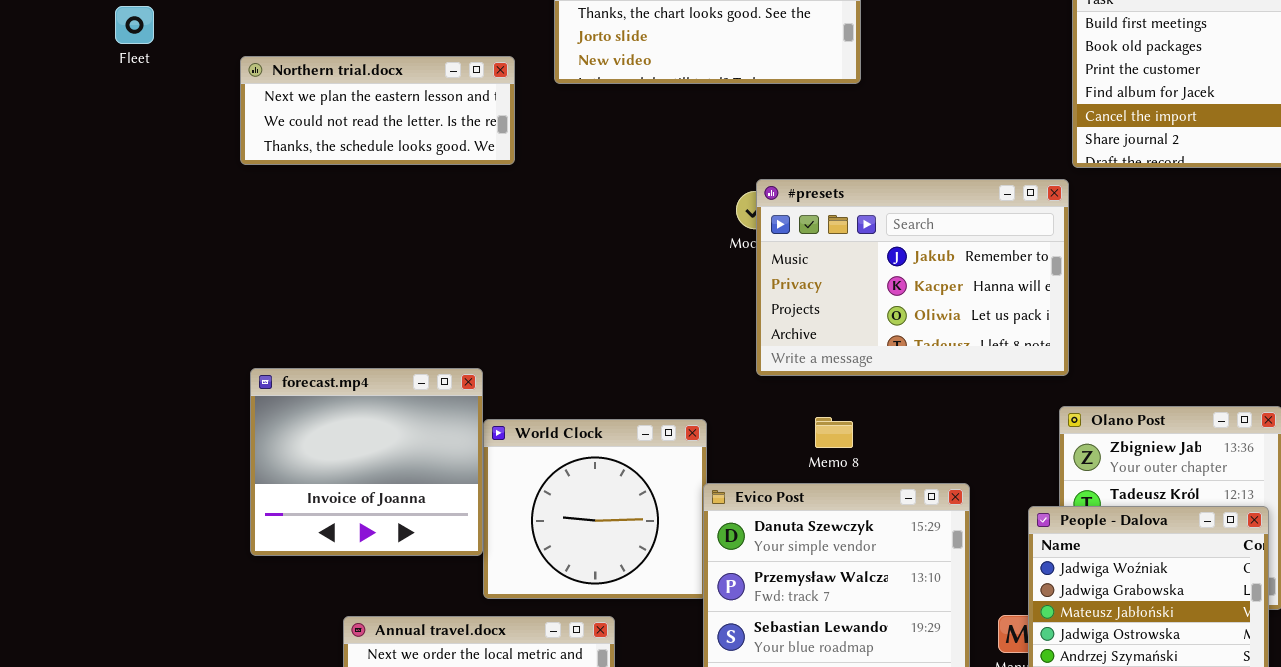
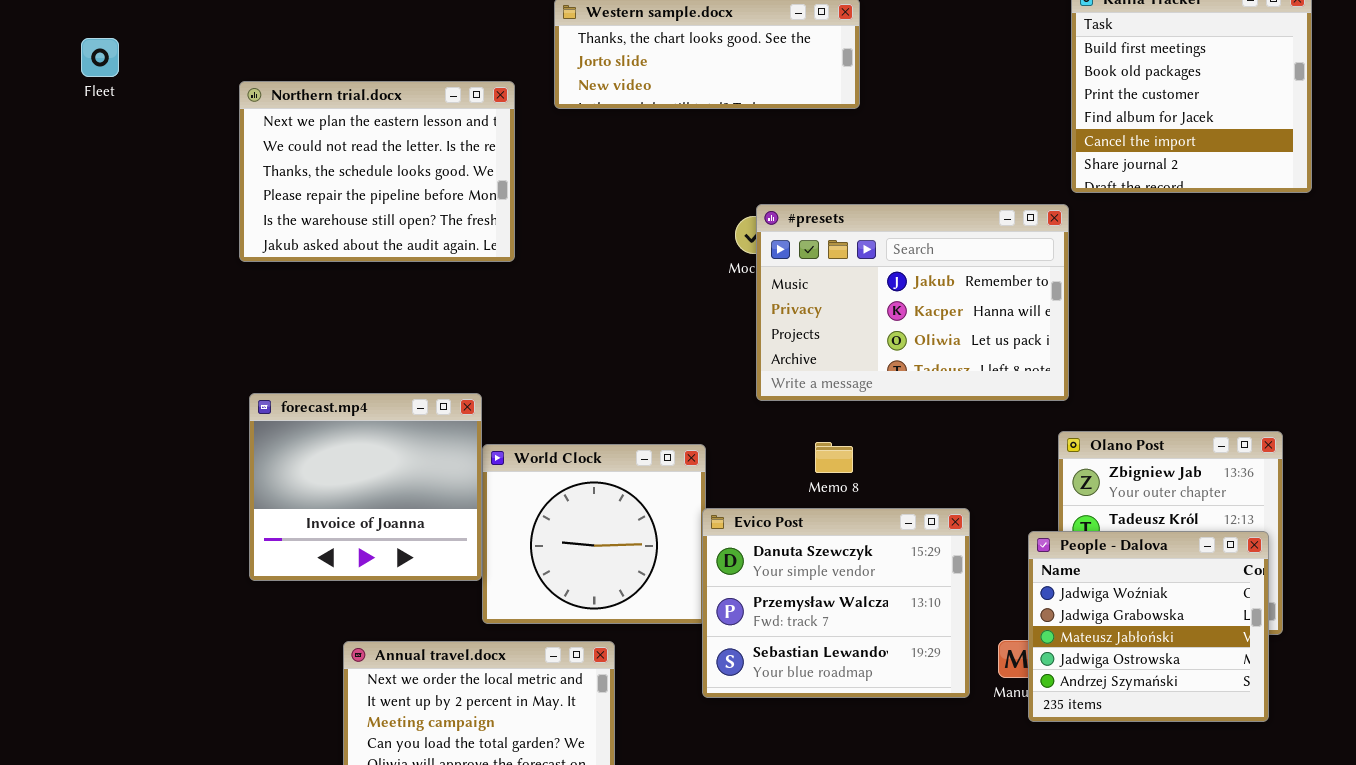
Fleet: [115,6,154,44] -> [81,38,119,77], moved
Northern trial.docx: [240,56,515,165] -> [239,81,515,262], resized

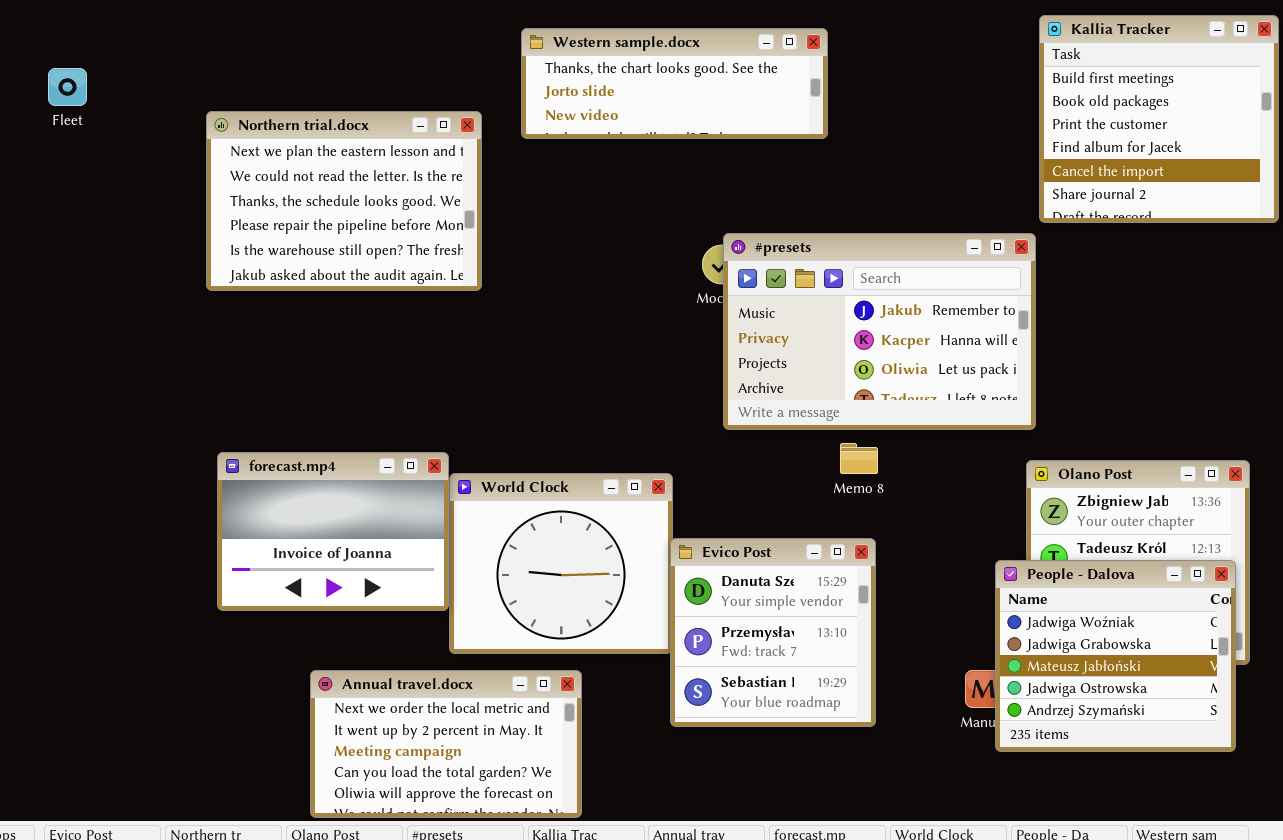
forecast.mp4: [249,393,482,581] -> [217,452,449,611], resized
Memo 8: [815,442,853,473] -> [840,443,878,474], moved
Evico Post: [702,508,970,698] -> [670,538,876,727], resized

